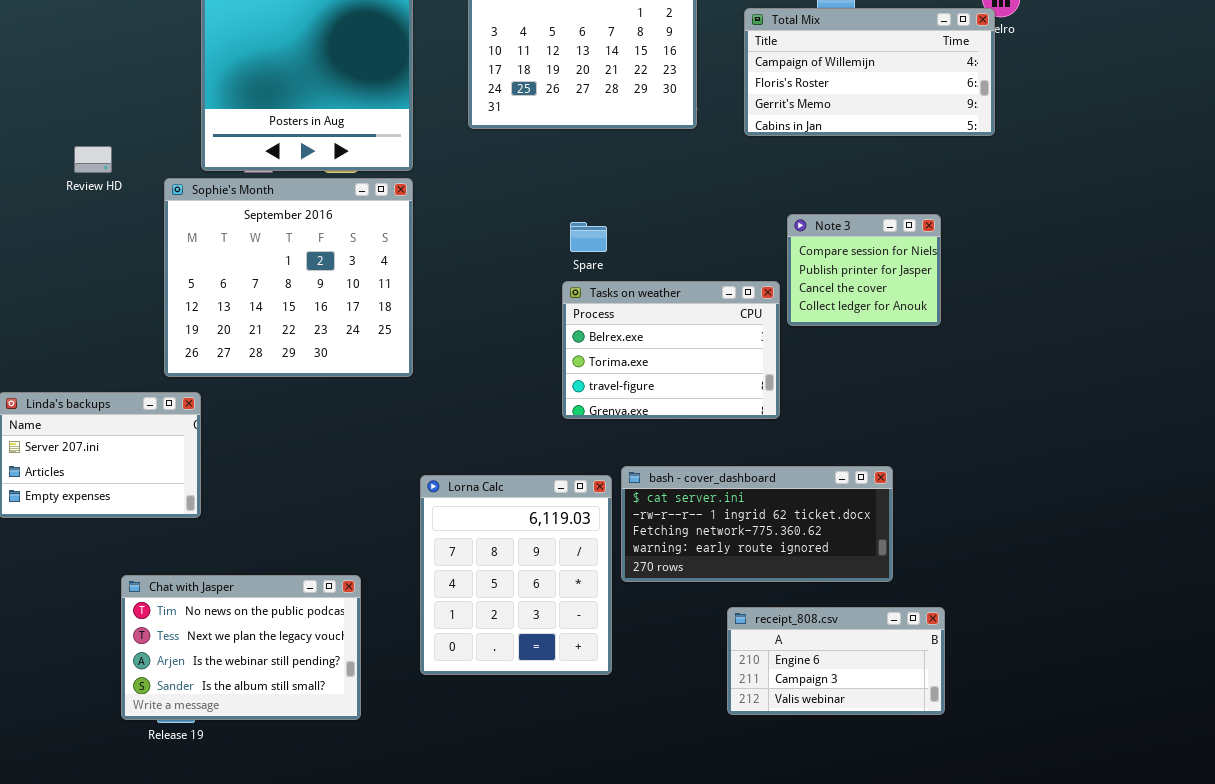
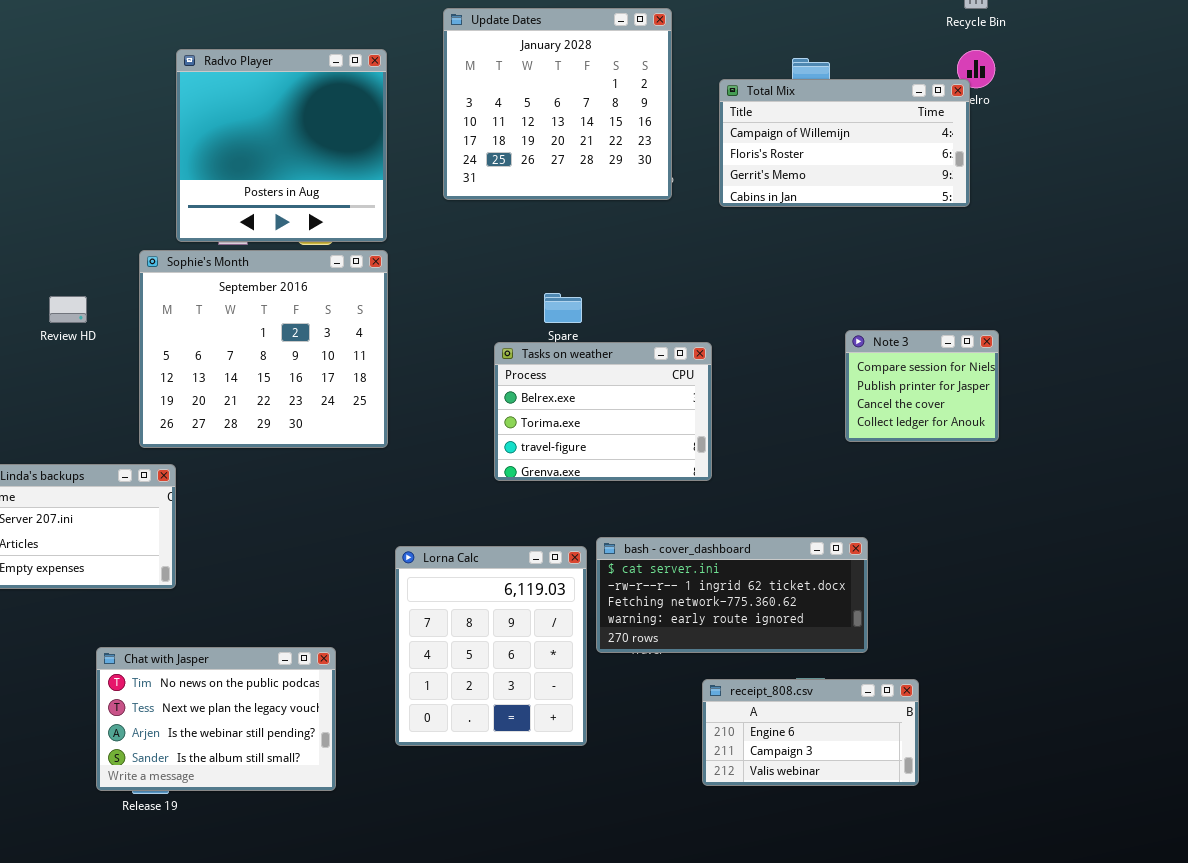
Review HD: [74,146,112,173] -> [49,296,87,323], moved
Note 3: [787,214,941,326] -> [845,330,999,442], moved
Tasks on weather: [562,281,780,419] -> [494,342,712,481], moved

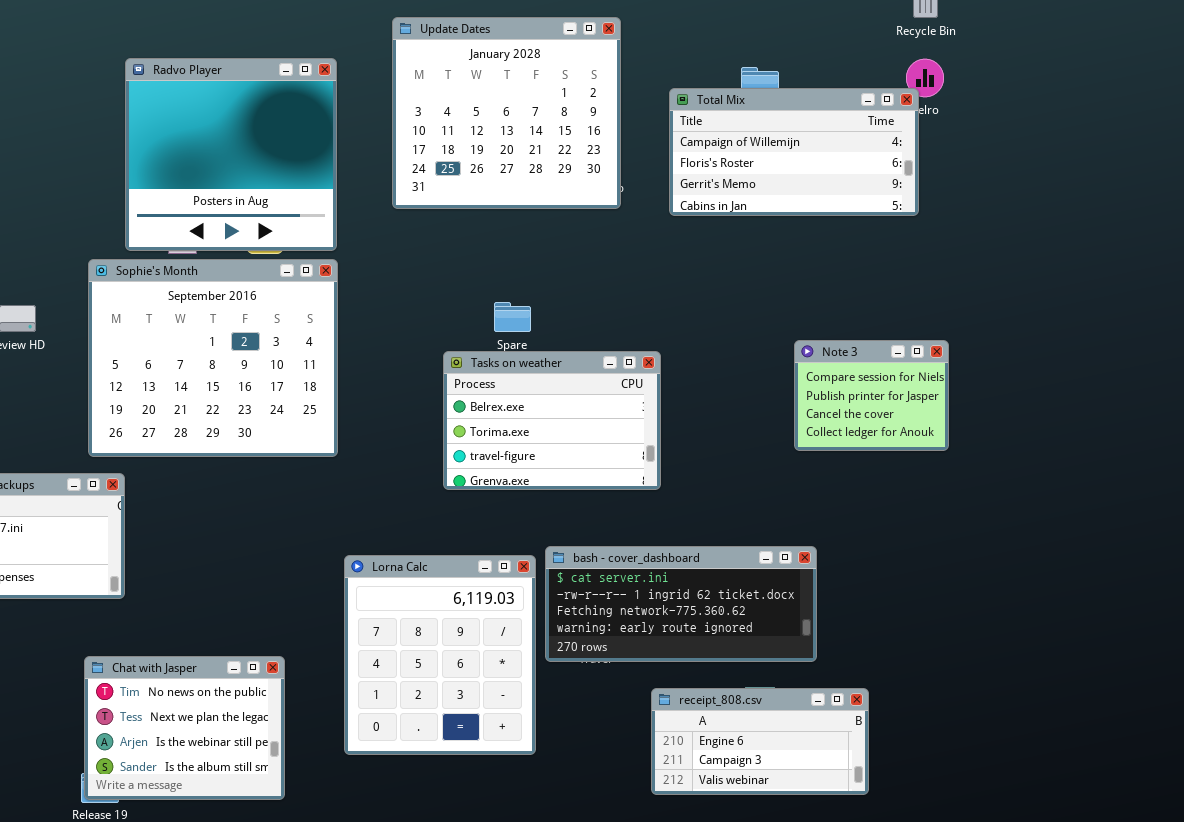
Chat with Jasper: [96,647,336,791] -> [84,656,285,800], resized

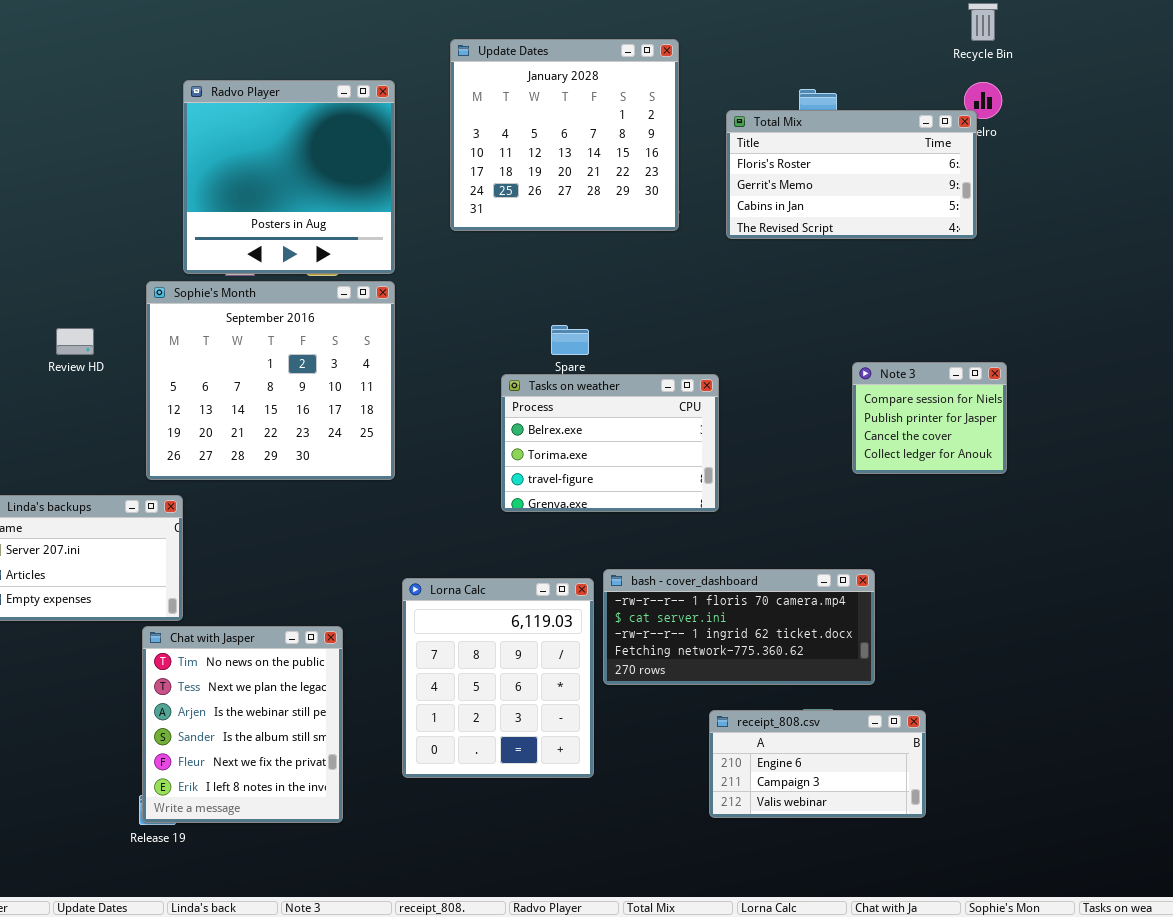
Total Mix: [669,88,919,216] -> [726,110,977,239], scrolled down 1 row
bash - cover_dashboard: [545,546,817,662] -> [603,569,875,685], scrolled up 1 row
Chat with Jasper: [84,656,285,800] -> [142,626,343,823], resized

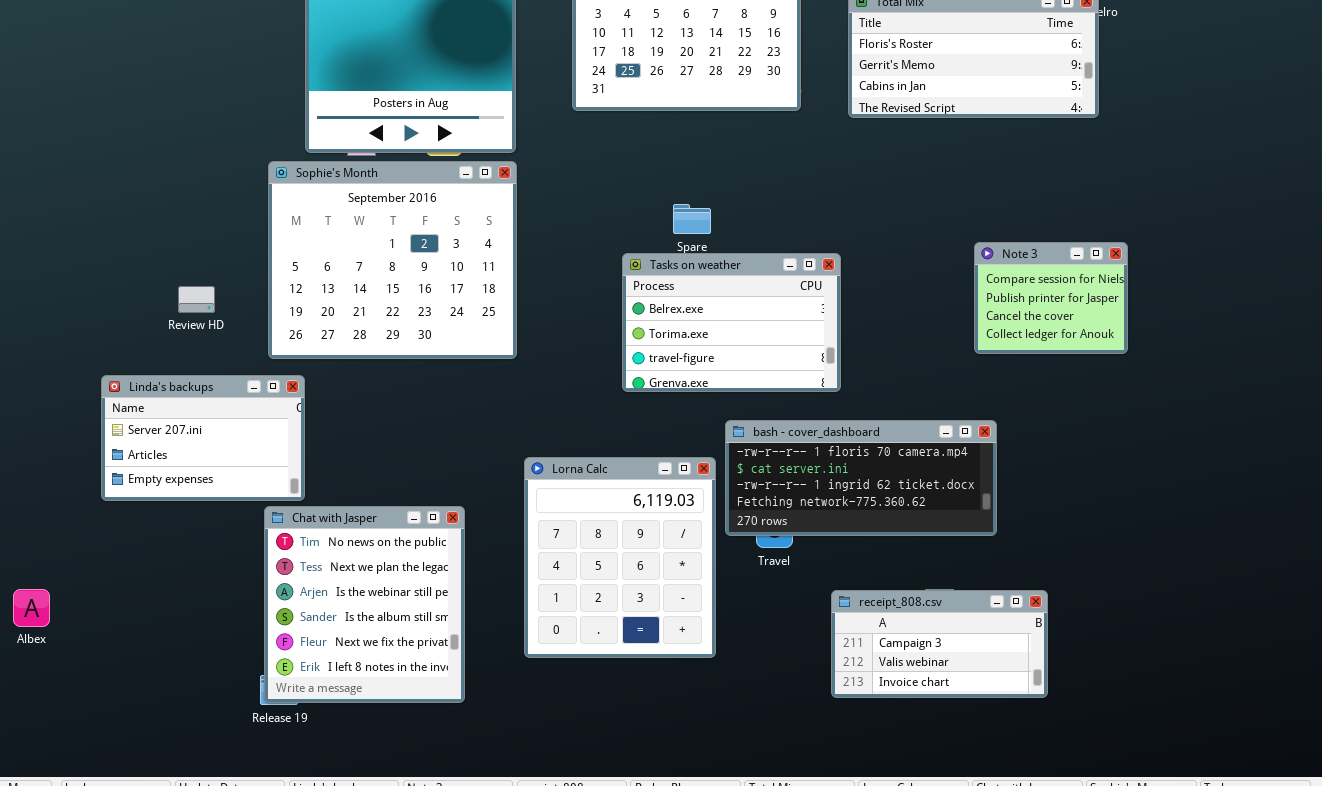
Review HD: [56,328,94,355] -> [178,286,215,313], moved
bash - cover_dashboard: [603,569,875,685] -> [725,420,997,536], moved
receipt_808.csv: [709,710,926,818] -> [831,590,1048,698], scrolled down 1 row

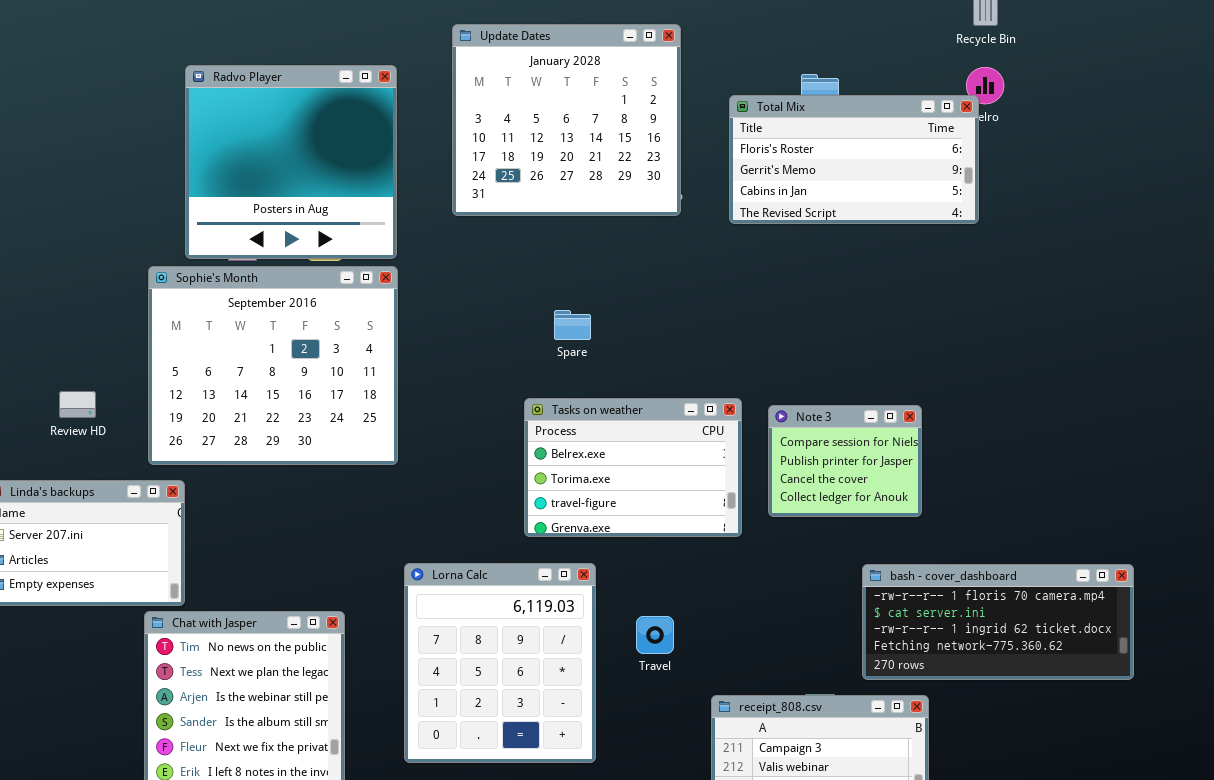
Note 3: [974,242,1128,354] -> [768,405,922,517], moved
Tasks on weather: [622,253,841,392] -> [524,398,742,537], moved
bash - cover_dashboard: [725,420,997,536] -> [862,564,1134,680], moved

